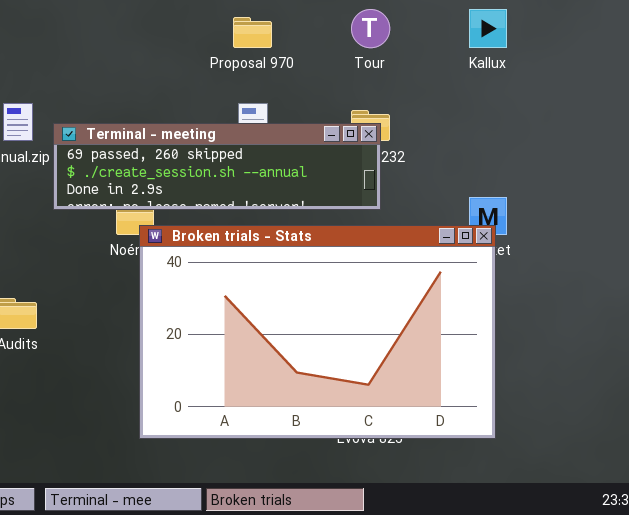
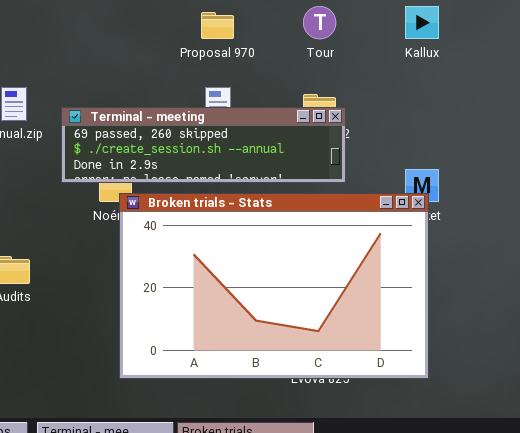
Terminal - meeting: [53,123,381,210] -> [61,107,346,183], moved

